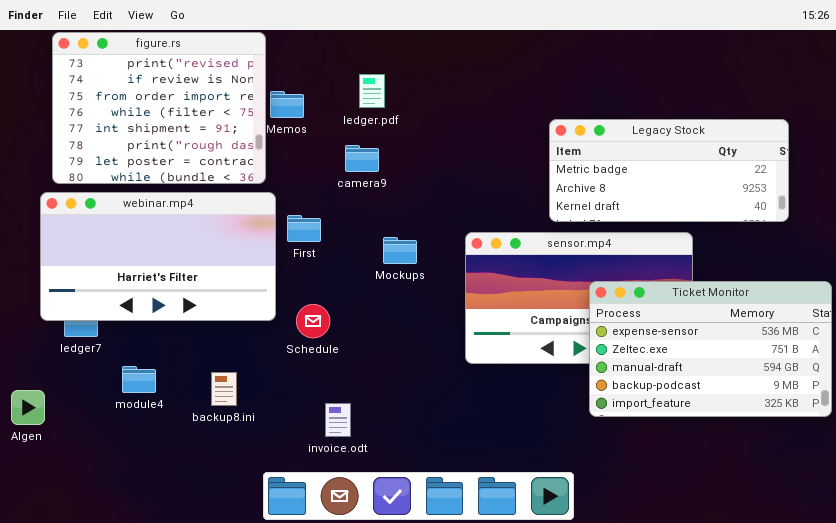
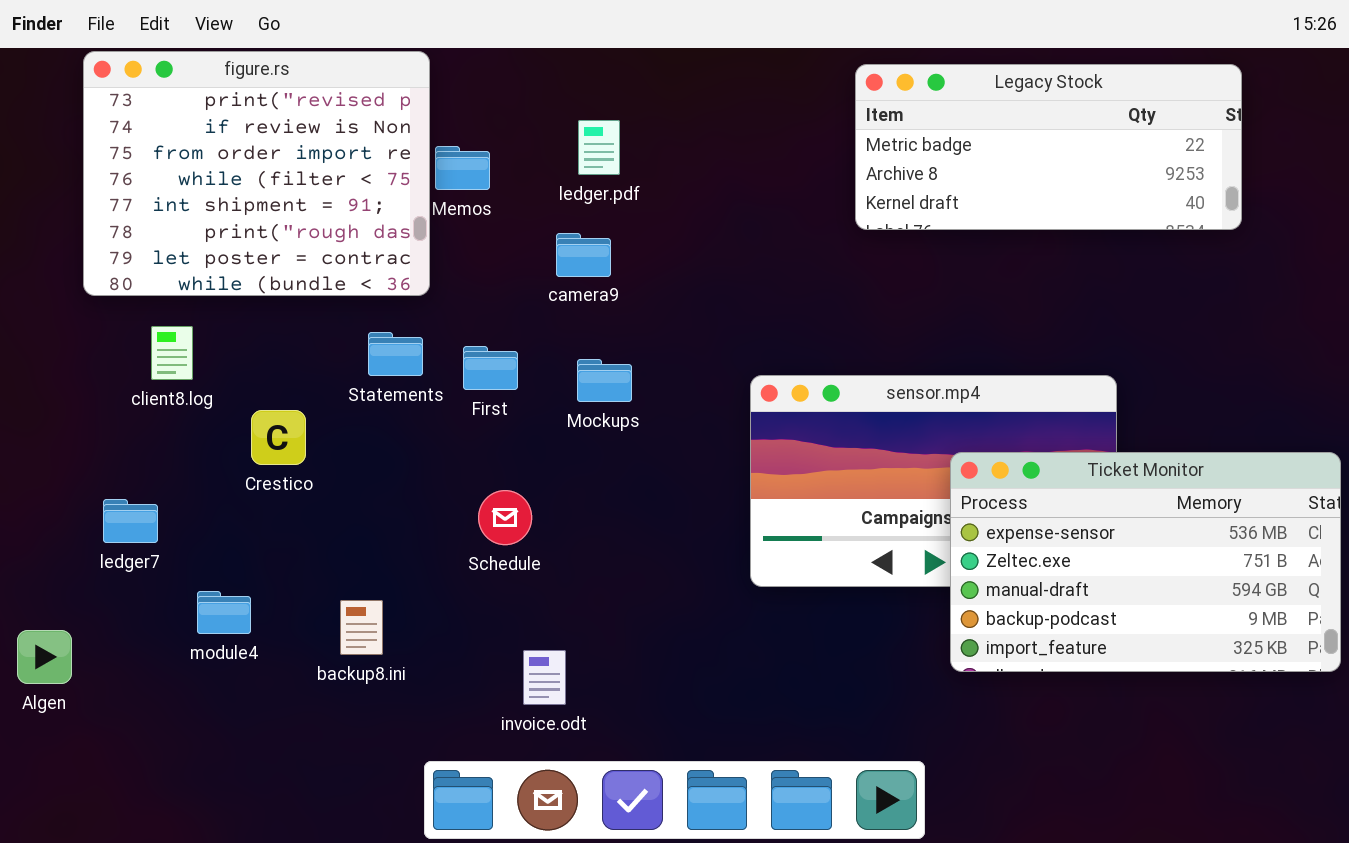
Legacy Stock: [549,119,789,222] -> [855,64,1242,230], moved
webinar.mp4: [40,192,276,321] -> none, closed
Mockups: [383,237,417,264] -> [577,359,632,402], moved

